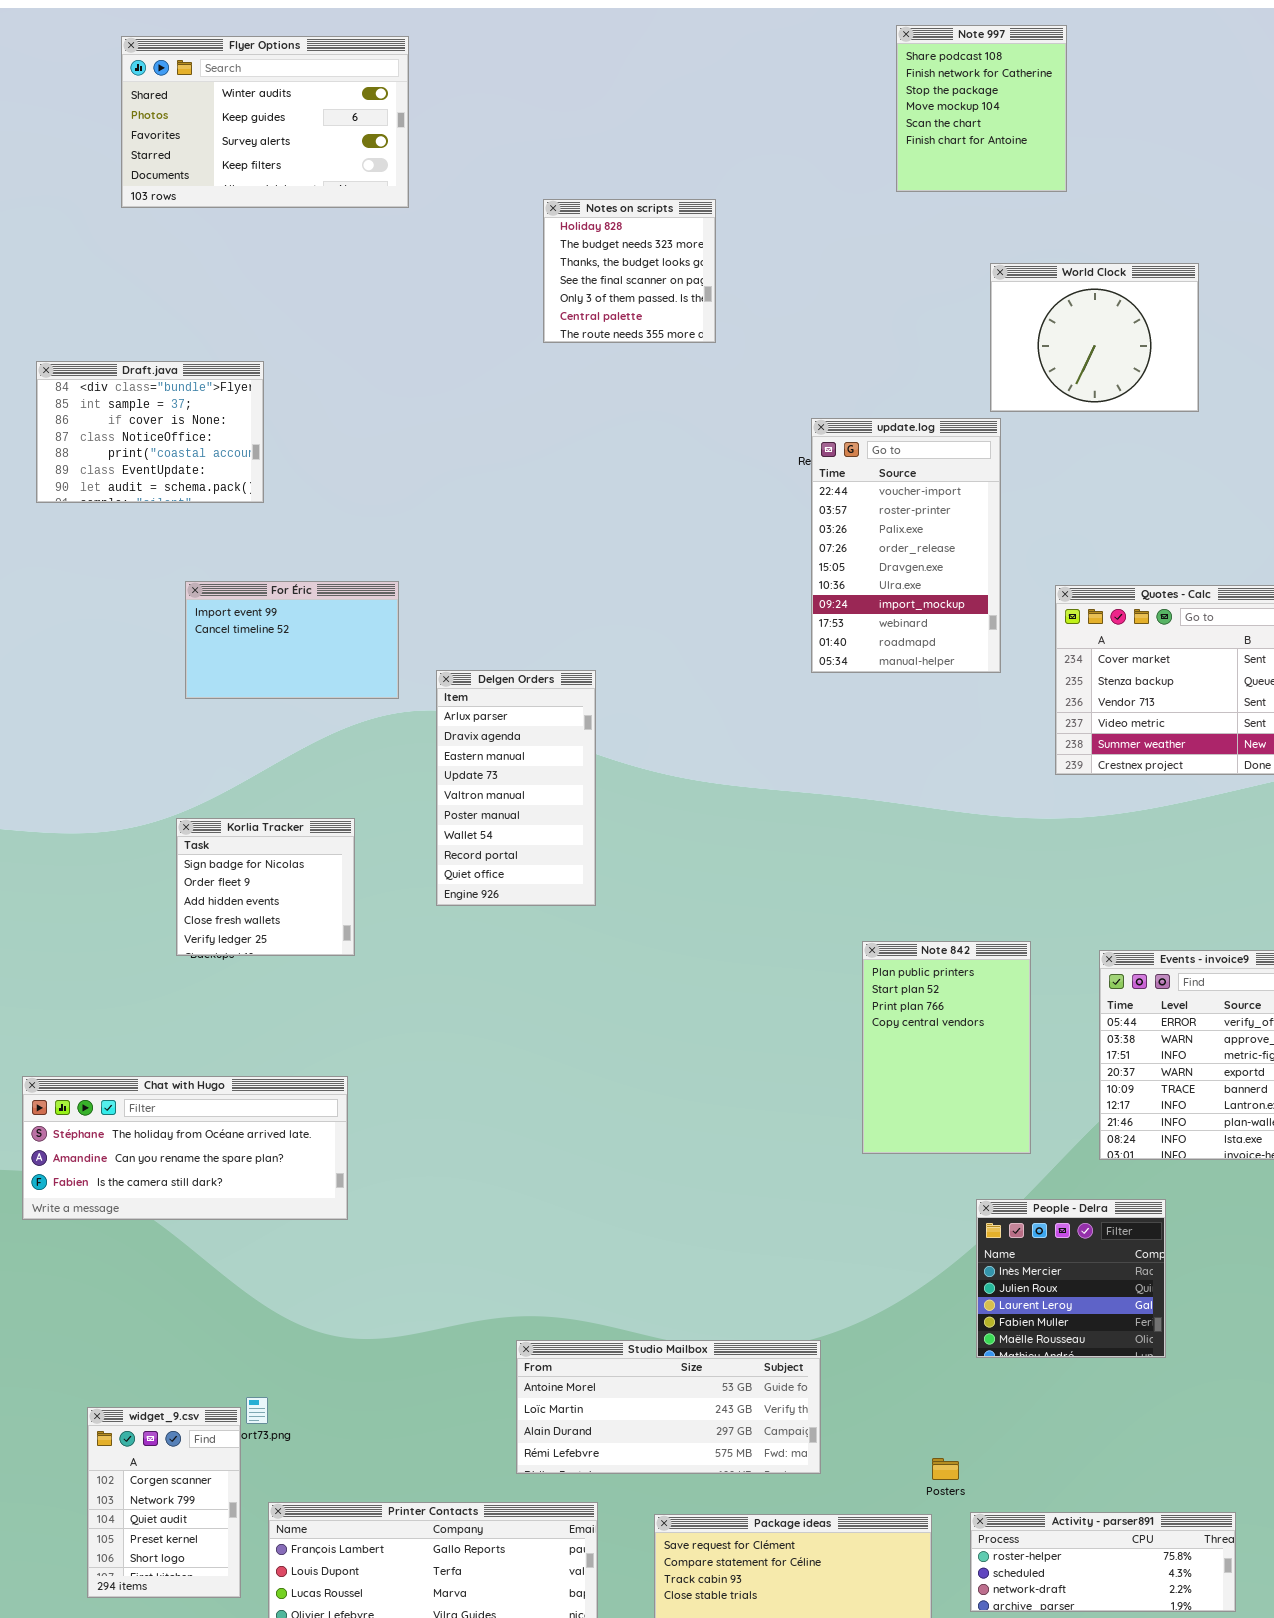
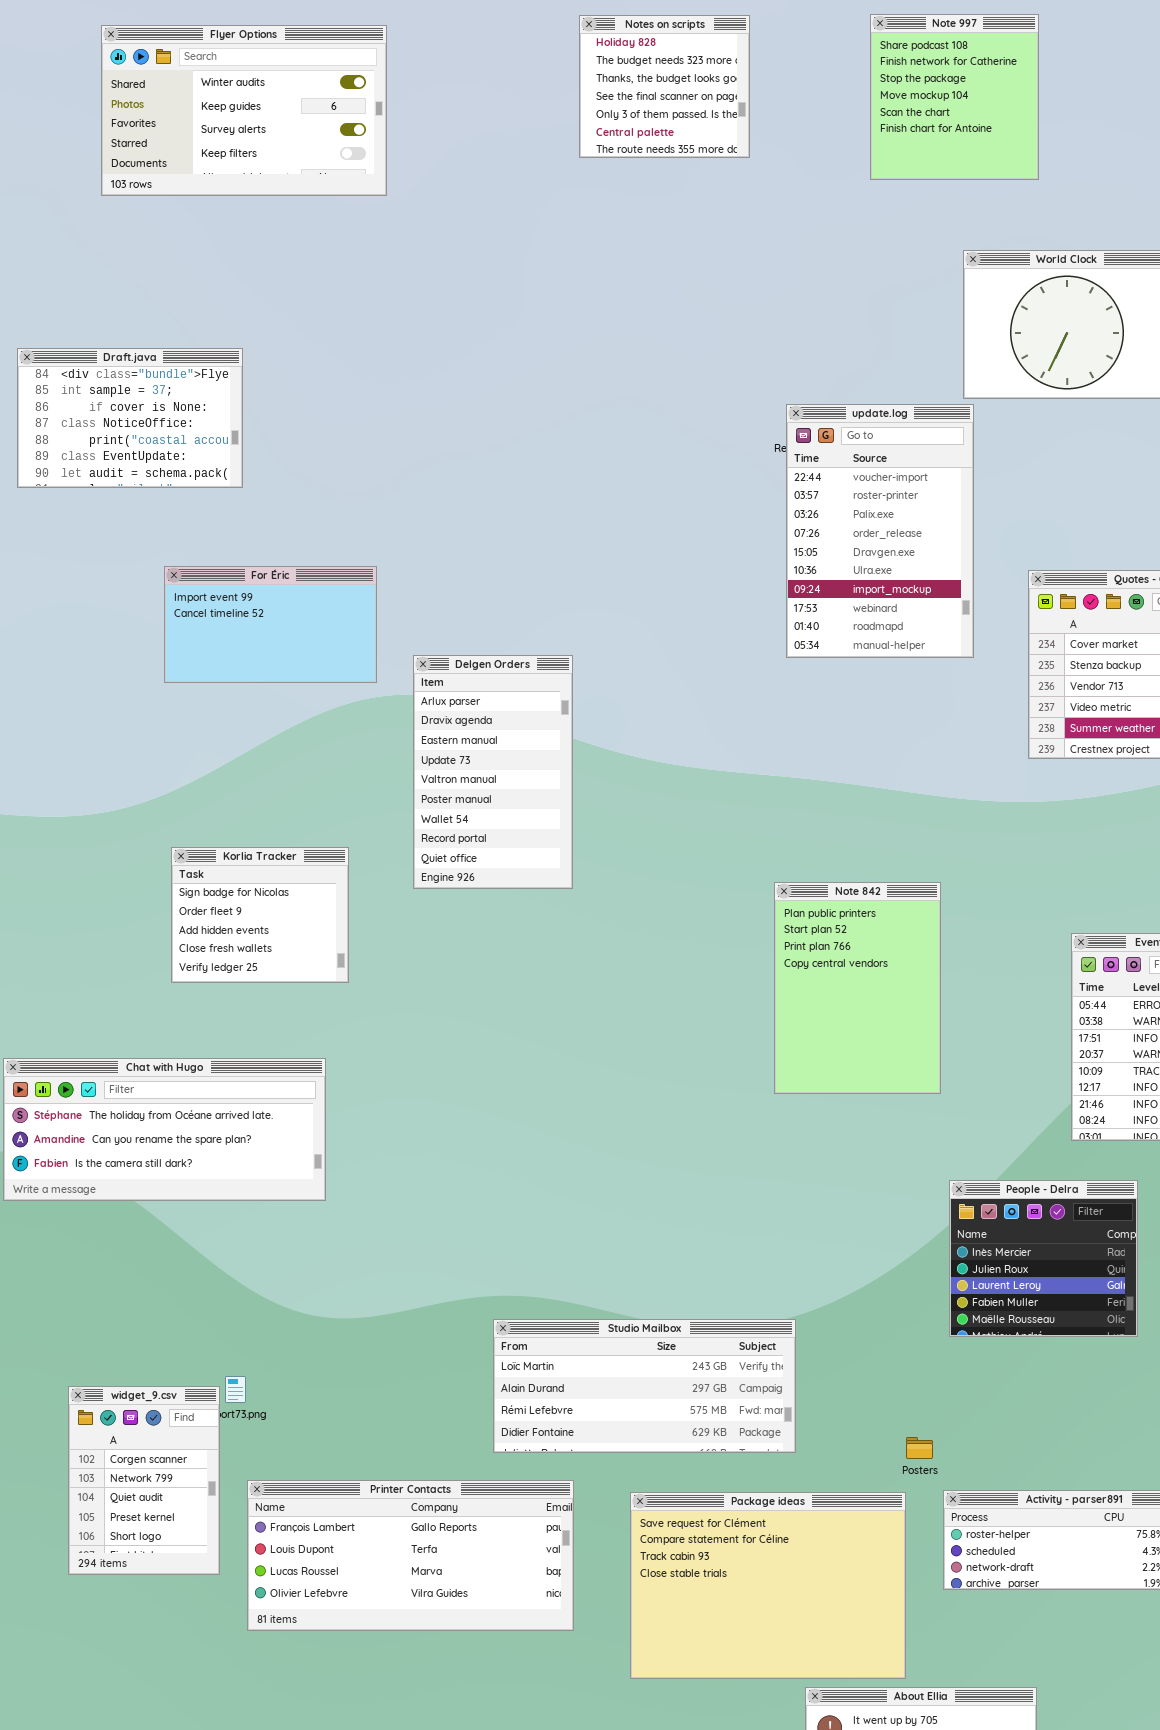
Notes on scripts: [543,199,716,343] -> [579,15,750,158], moved
Korlia Tracker: [176,818,355,956] -> [171,847,349,983], moved
Note 842: [862,941,1031,1154] -> [774,882,941,1094], moved
Studio Mailbox: [516,1340,821,1474] -> [493,1319,796,1453], scrolled down 1 row

